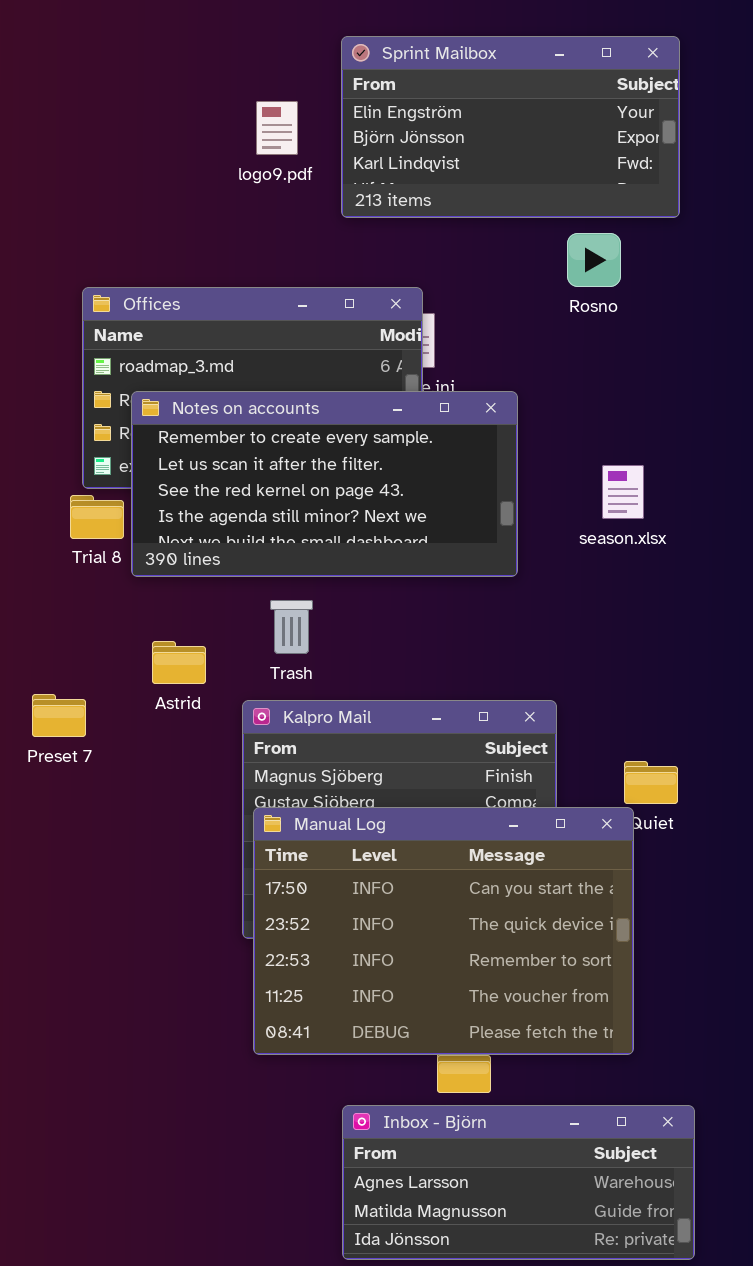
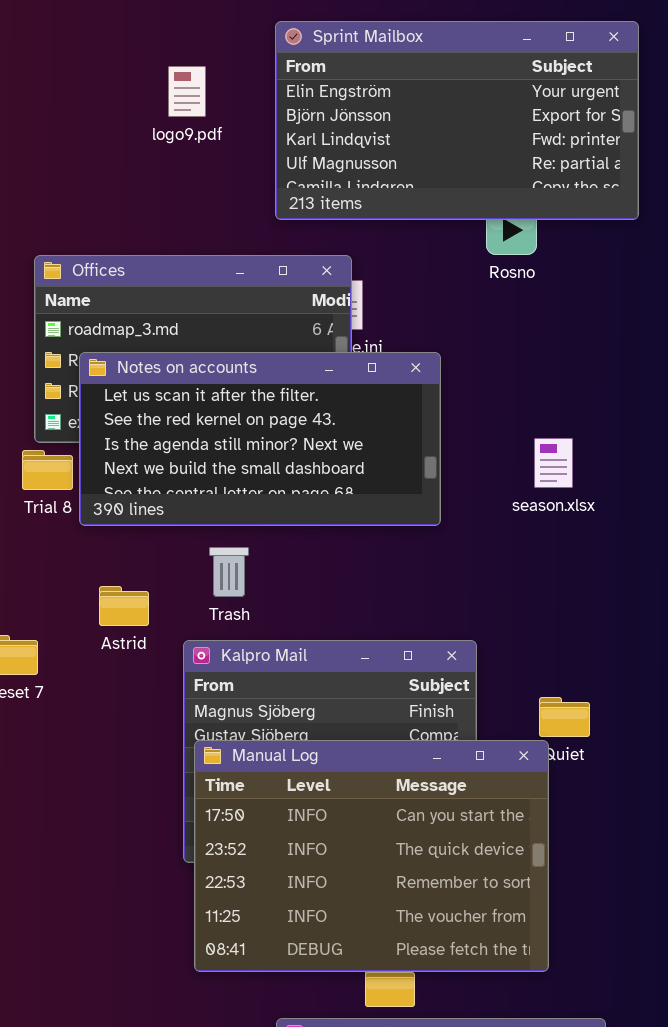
Sprint Mailbox: [341,36,680,218] -> [275,21,639,220], resized
logo9.pdf: [256,101,298,155] -> [168,66,206,117], moved
Notes on accounts: [131,391,518,577] -> [79,352,441,526], scrolled down 1 row
season.xlsx: [602,465,644,519] -> [534,438,573,488], moved

